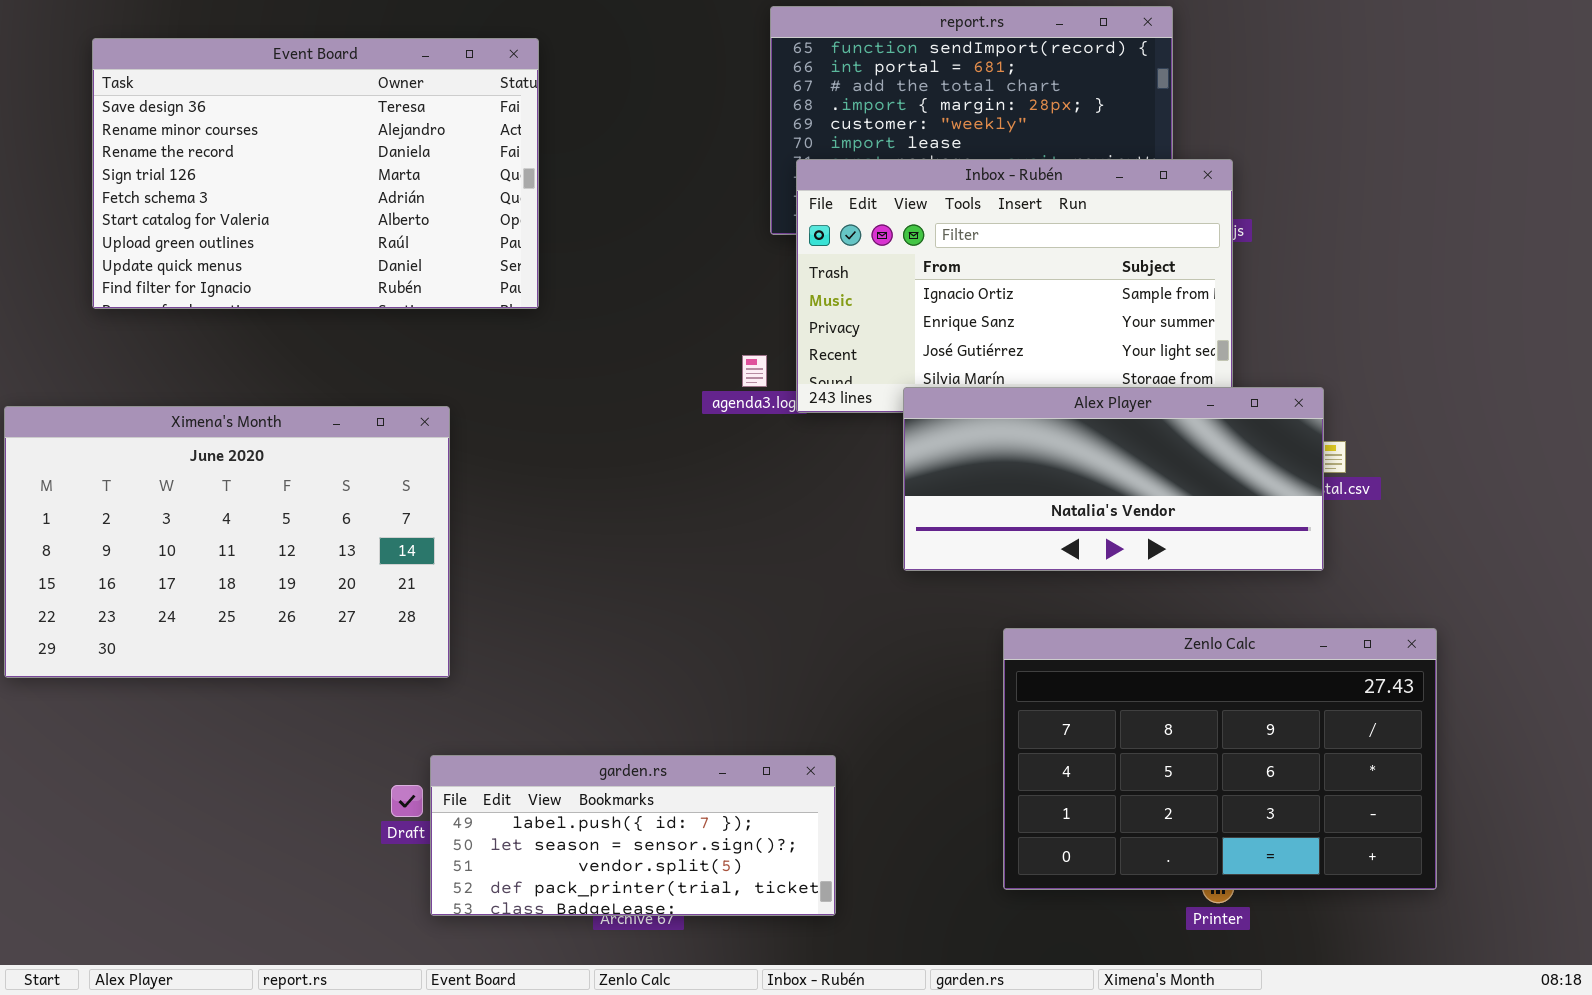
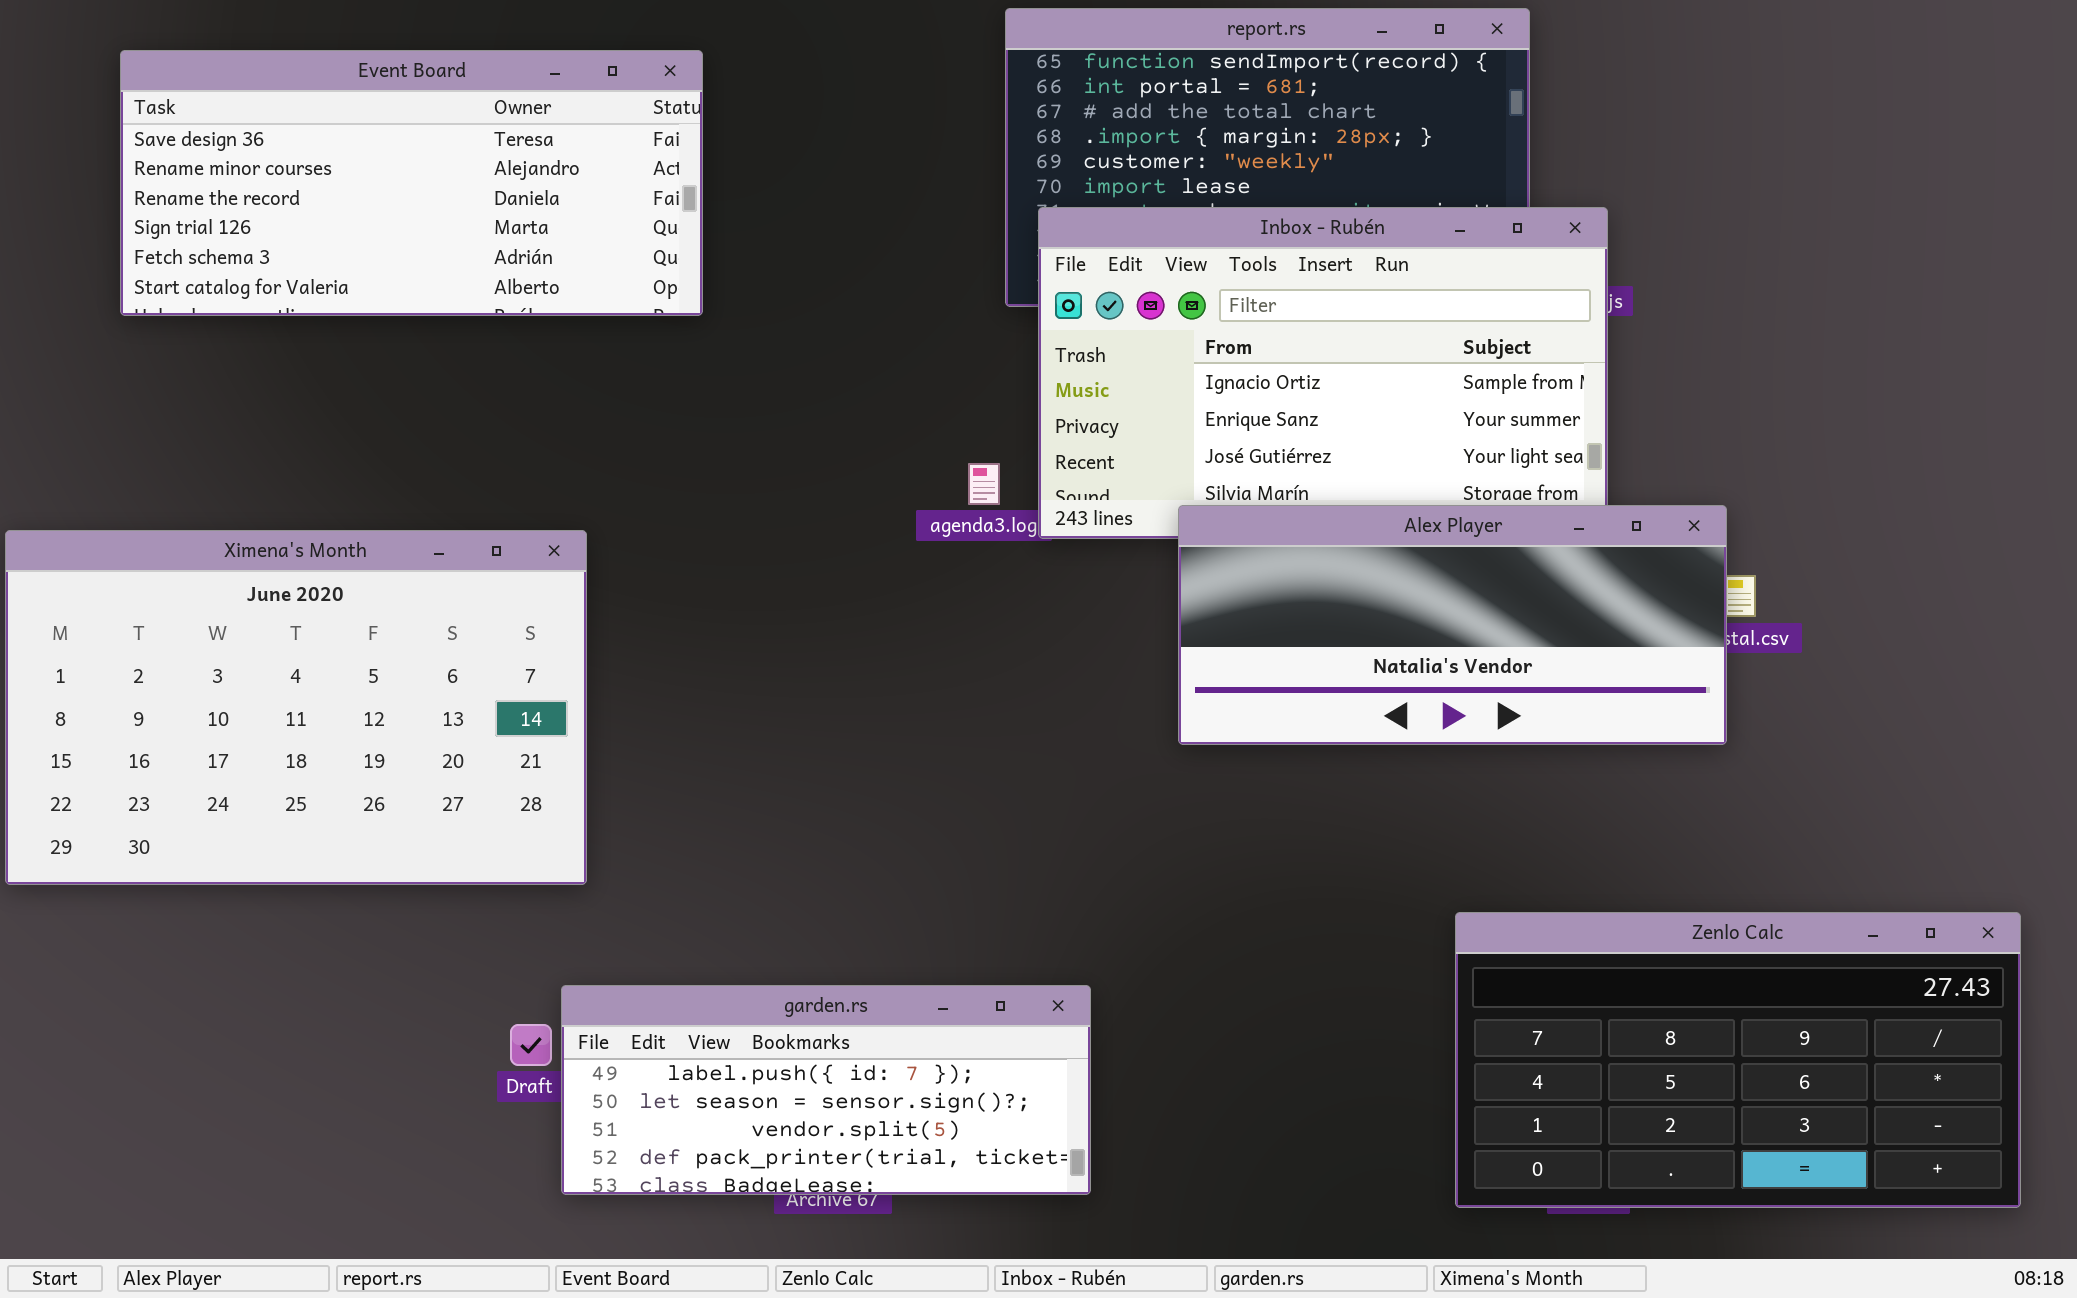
Event Board: [92,38,539,309] -> [120,50,703,316], resized
Zenlo Calc: [1003,628,1437,890] -> [1455,912,2021,1208], moved, resized

